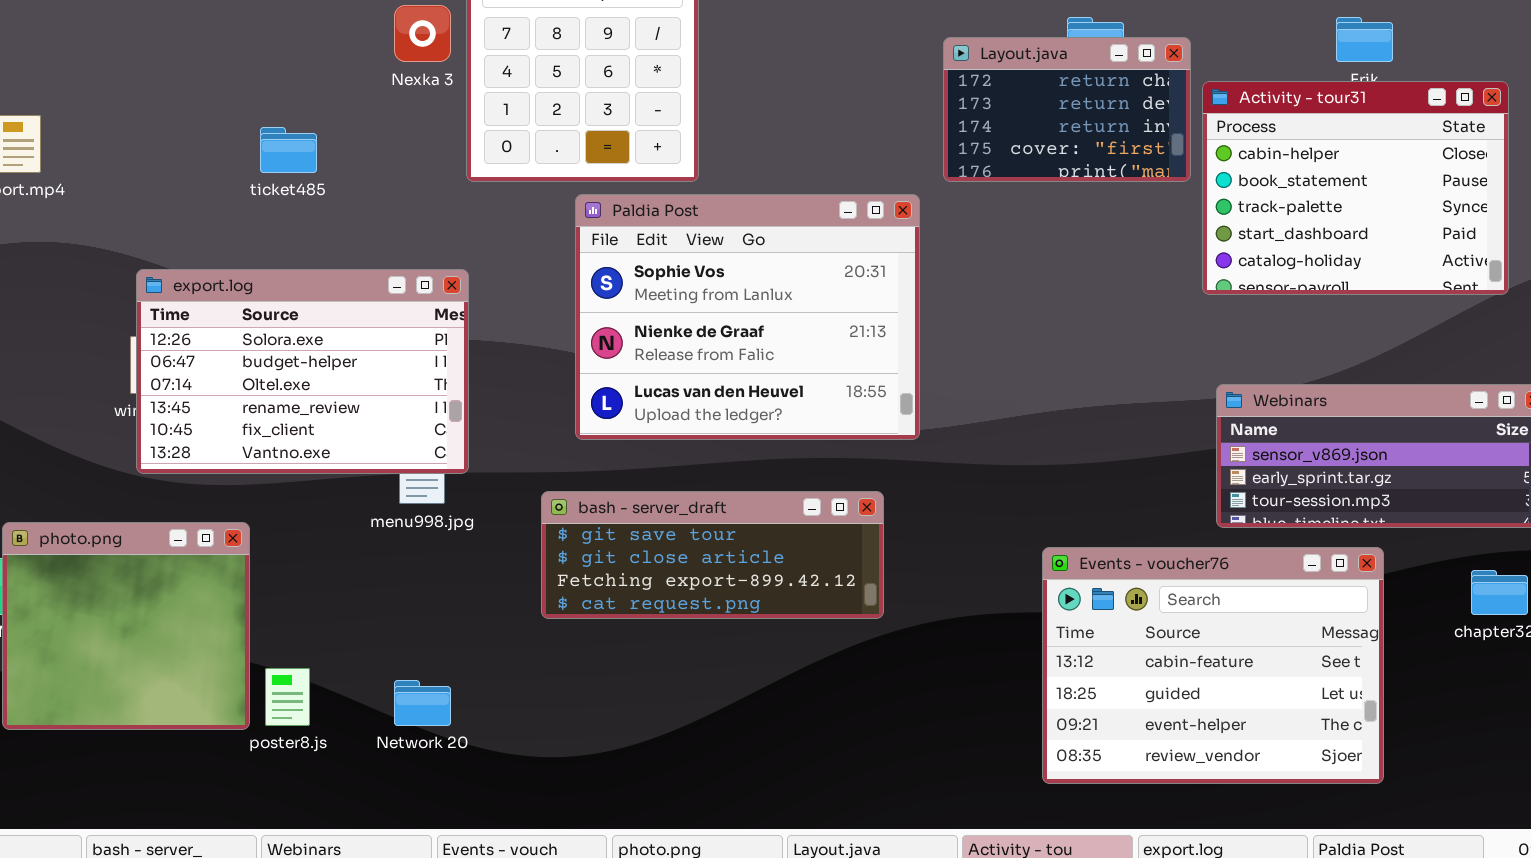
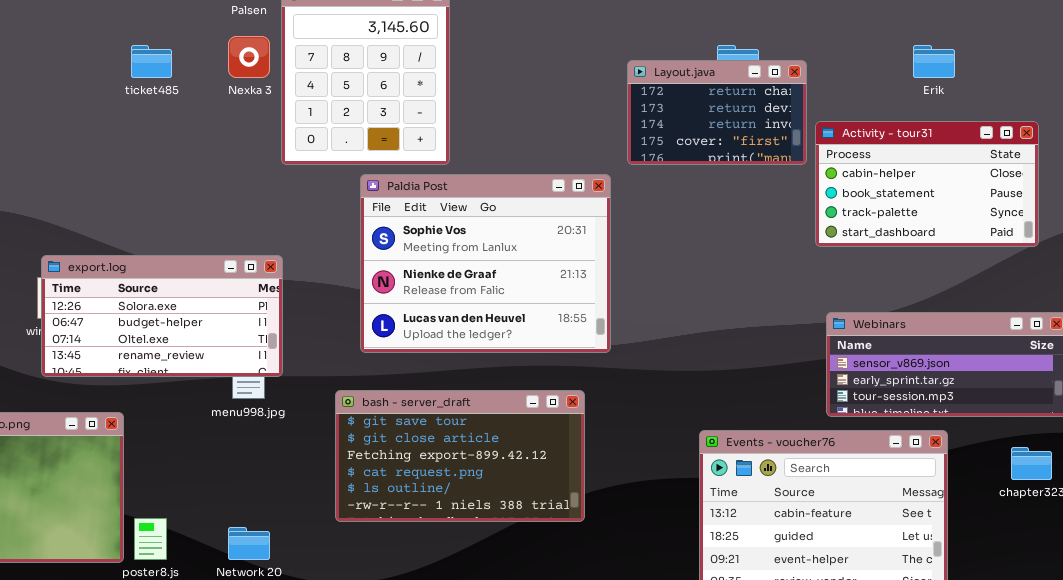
Activity - tour31: [1202,81,1509,295] -> [815,121,1039,247], resized
ticket485: [260,127,317,173] -> [131,45,172,78], moved
export.log: [136,269,469,474] -> [41,255,283,377], resized
bash - server_draft: [541,491,884,619] -> [335,390,585,522], resized

